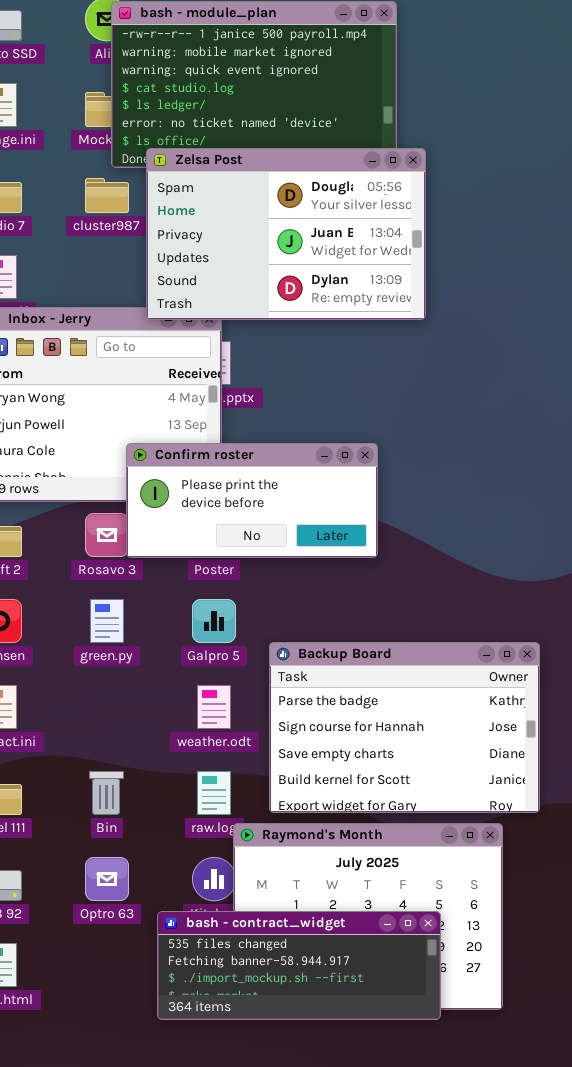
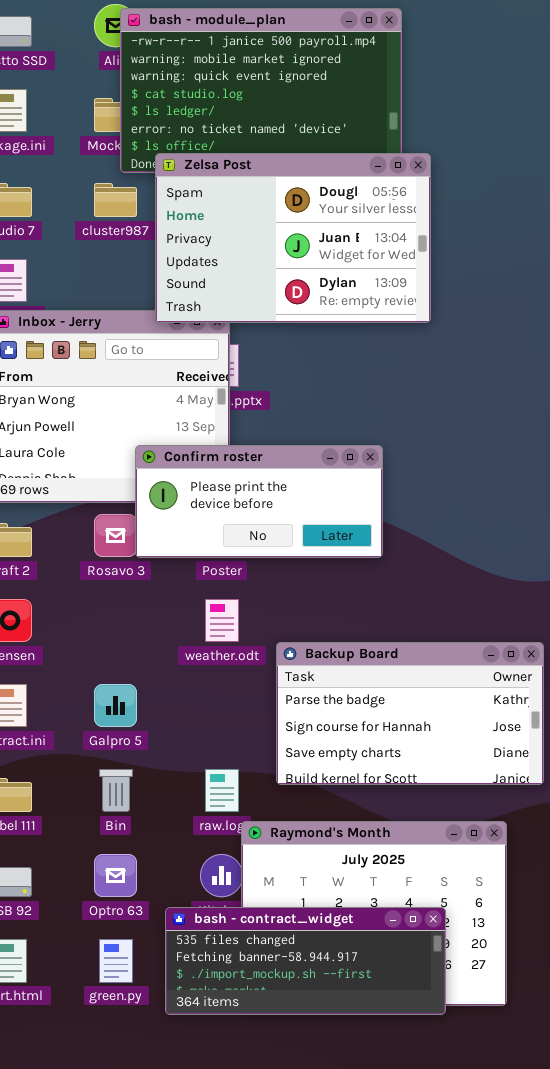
green.py: [90,599,124,643] -> [99,939,133,983], moved
Galpro 5: [192,599,236,643] -> [94,684,137,727], moved
Backup Board: [269,642,540,813] -> [276,642,544,785], resized
weather.odt: [197,685,231,729] -> [205,599,239,642], moved

